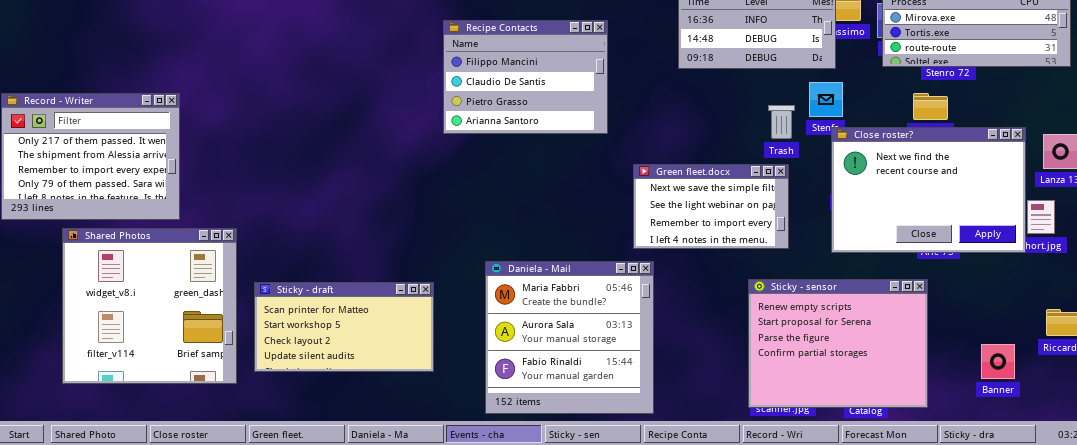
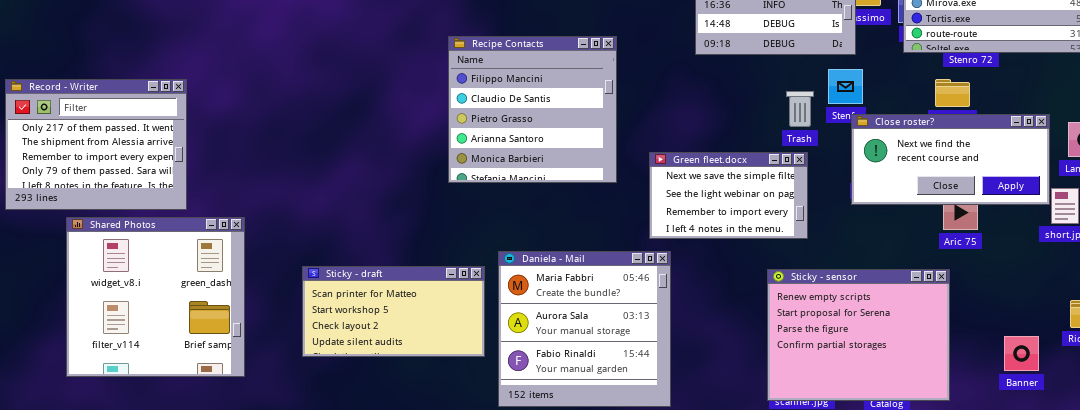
Recipe Contacts: [443,20,608,134] -> [448,36,617,183], moved, resized
Close roster?: [831,127,1026,253] -> [851,114,1050,205], resized
Sticky - draft: [254,282,434,372] -> [302,266,485,357], moved

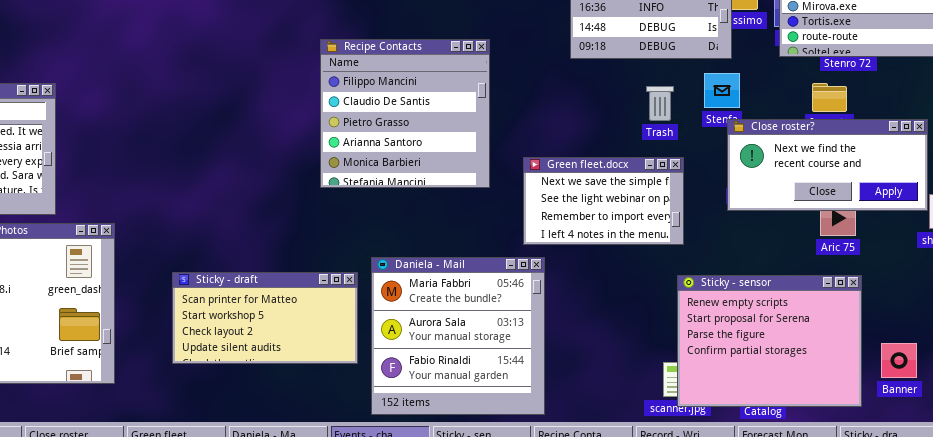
Trash: [786,91,814,127] -> [646,86,674,121], moved
Sticky - sensor: [767,269,950,401] -> [677,275,862,407], moved

